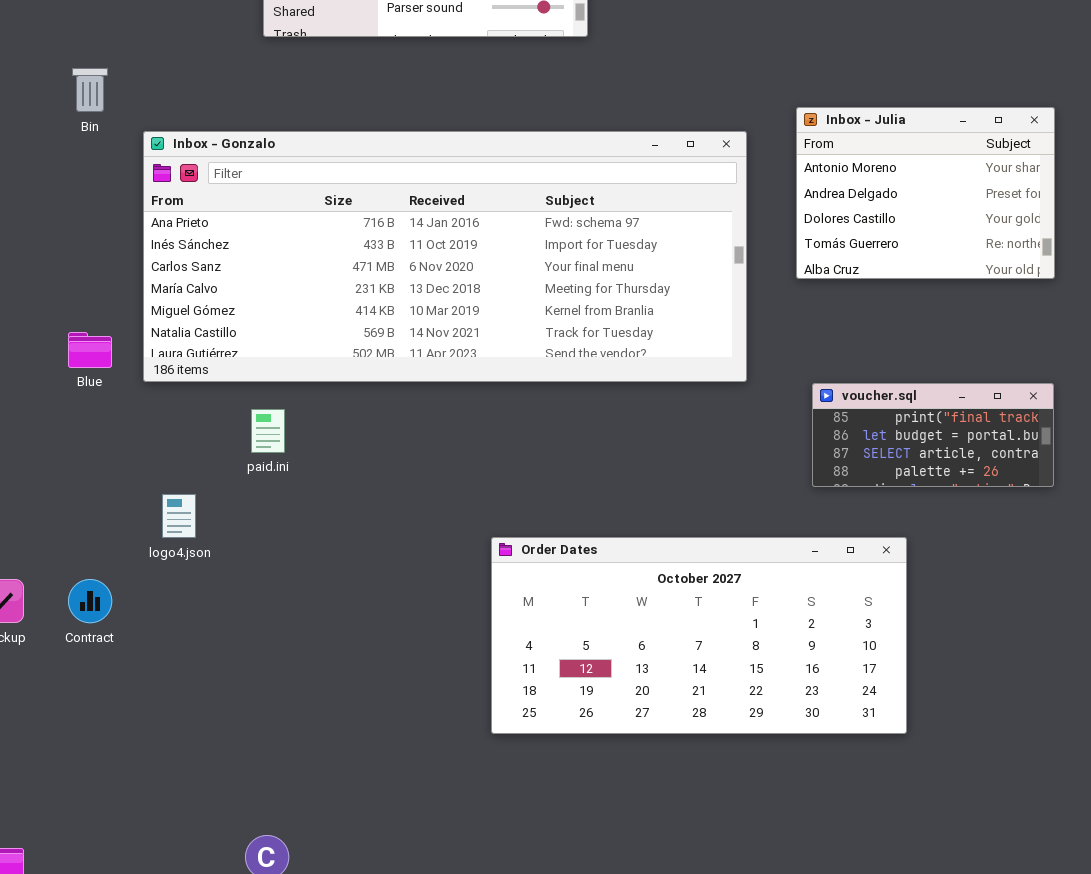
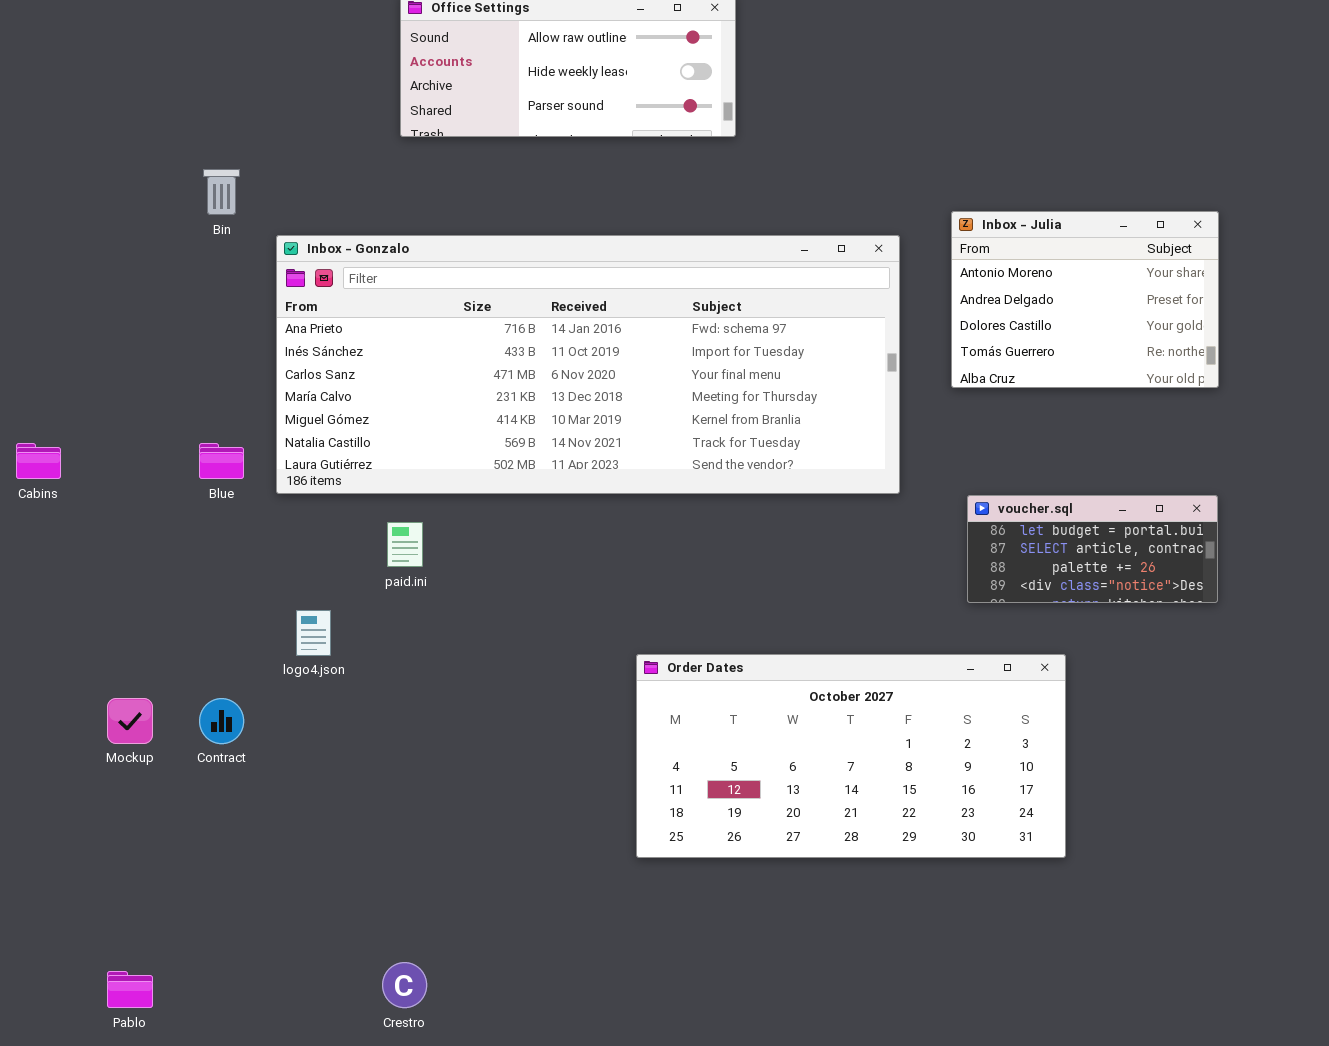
voucher.sql: [812,383,1054,487] -> [967,495,1218,603], scrolled down 1 row

